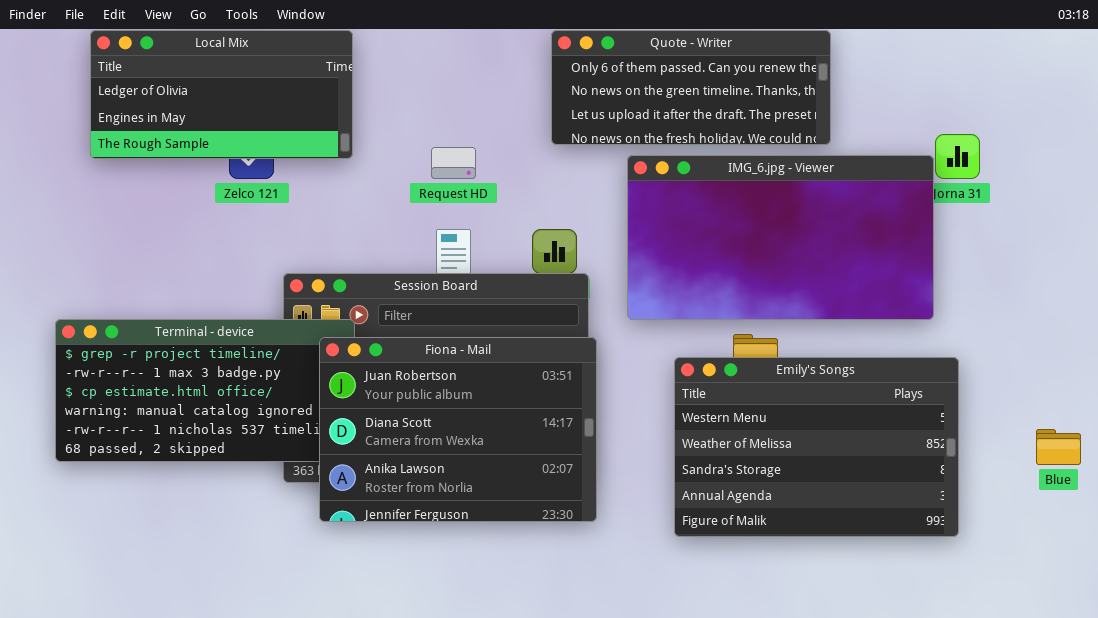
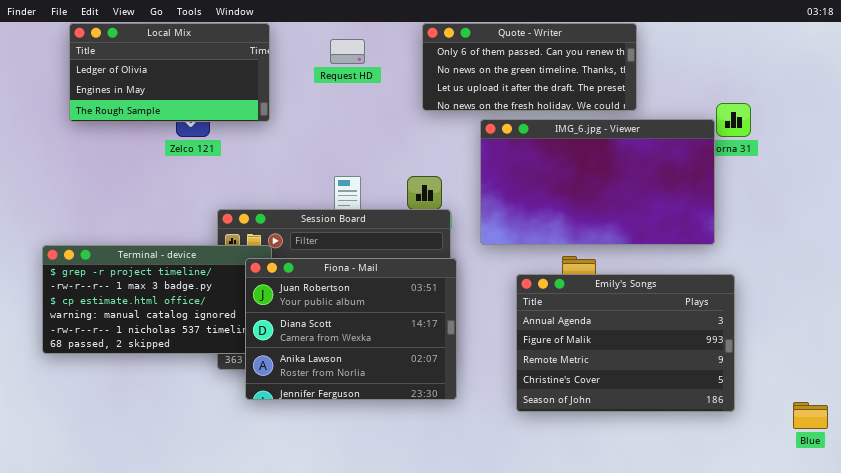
Request HD: [431,147,476,179] -> [330,39,365,64], moved
Emily's Songs: [674,357,959,537] -> [516,274,735,412], scrolled down 3 rows
Blue: [1036,429,1081,465] -> [793,402,828,429], moved

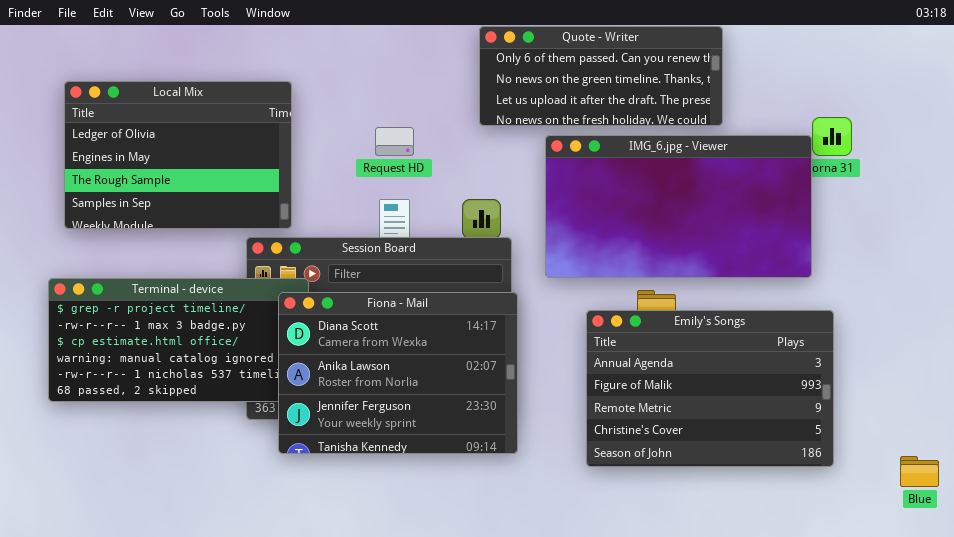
Local Mix: [69,23,270,122] -> [64,81,292,229], moved, resized
Request HD: [330,39,365,64] -> [375,127,414,156], moved
Fiona - Mail: [245,258,457,400] -> [278,292,518,454], scrolled down 1 row

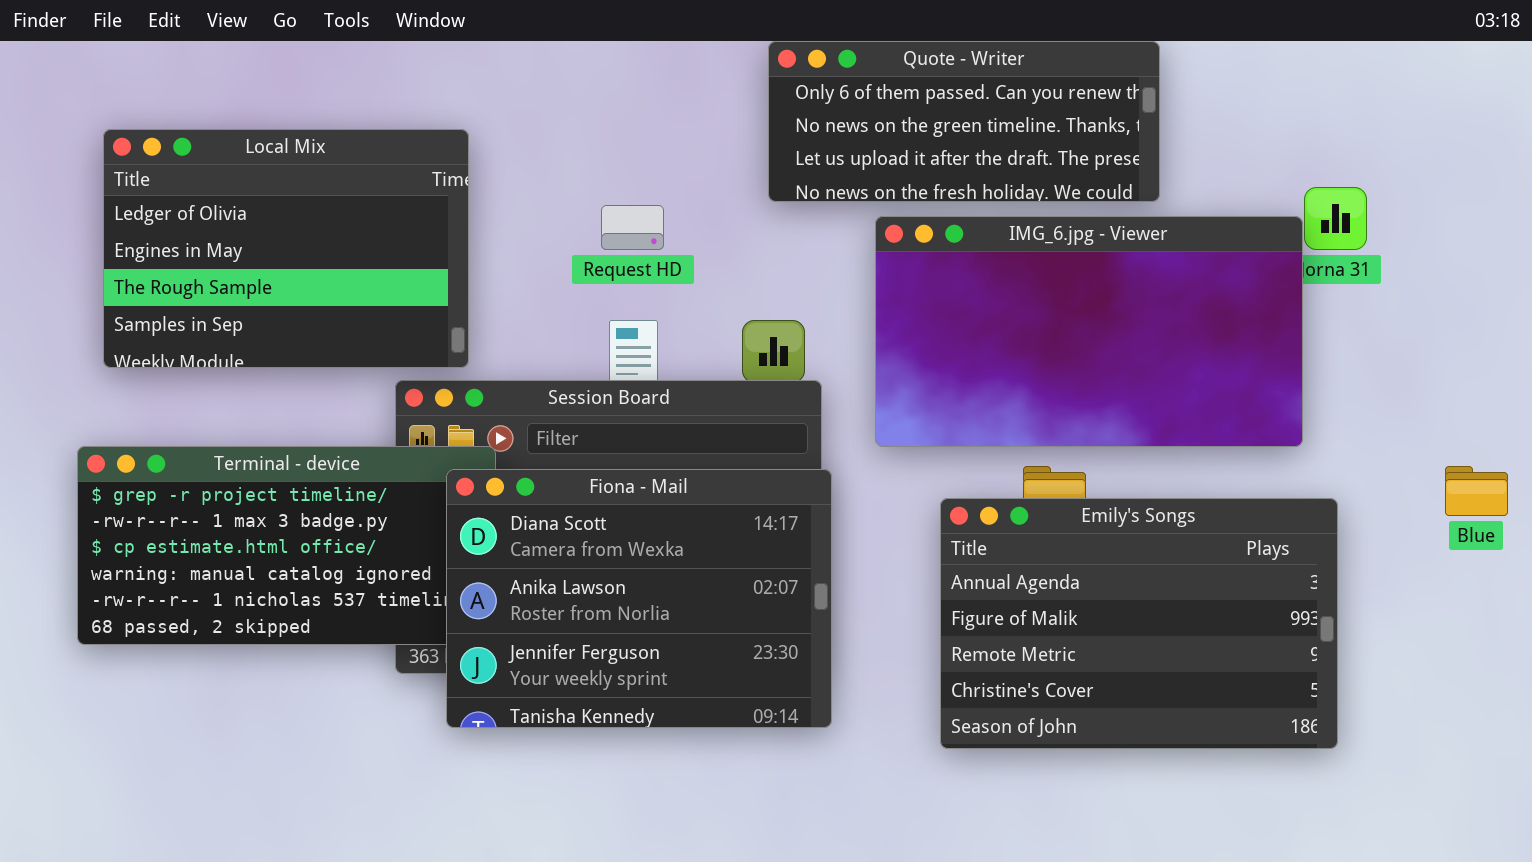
Blue: [900,456,939,487] -> [1445,466,1508,516], moved

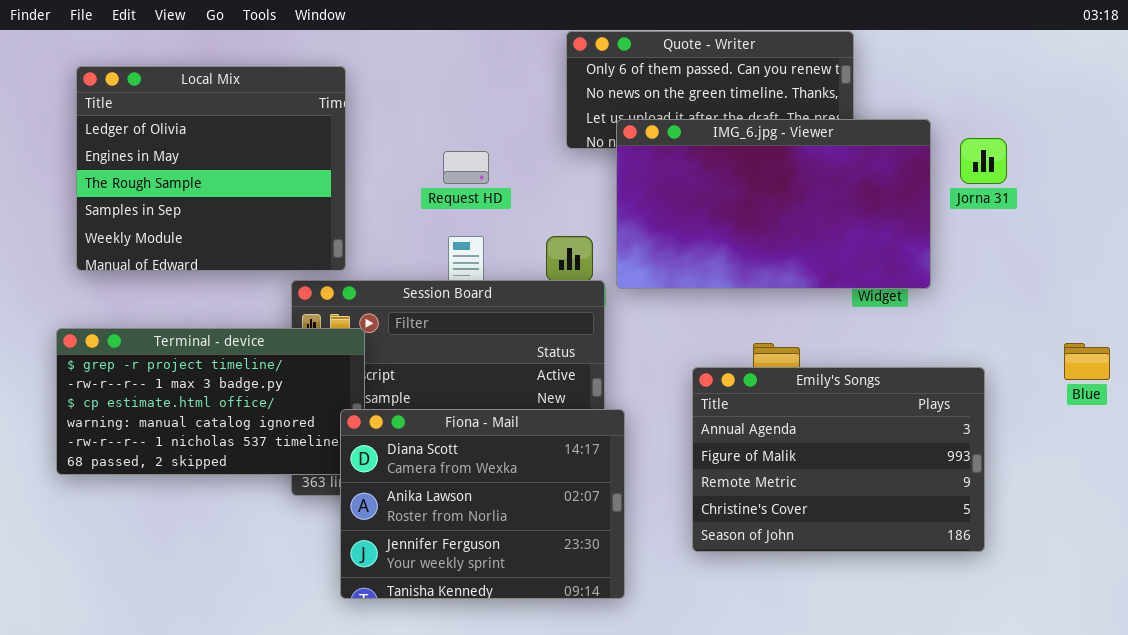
Local Mix: [103,129,469,368] -> [76,66,346,271], resized
IMG_6.jpg - Viewer: [875,216,1303,447] -> [616,119,931,289], moved
Fiona - Mail: [446,469,832,728] -> [340,409,625,599], moved

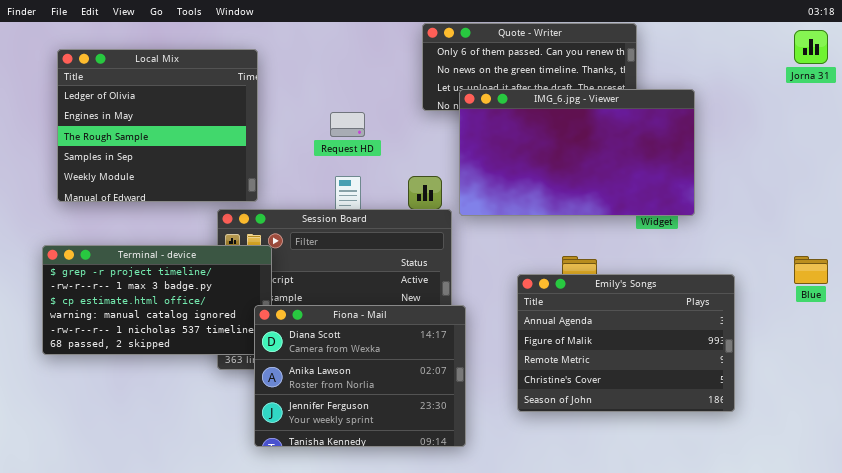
Jorna 31: [960,138,1007,184] -> [794,30,828,64], moved

